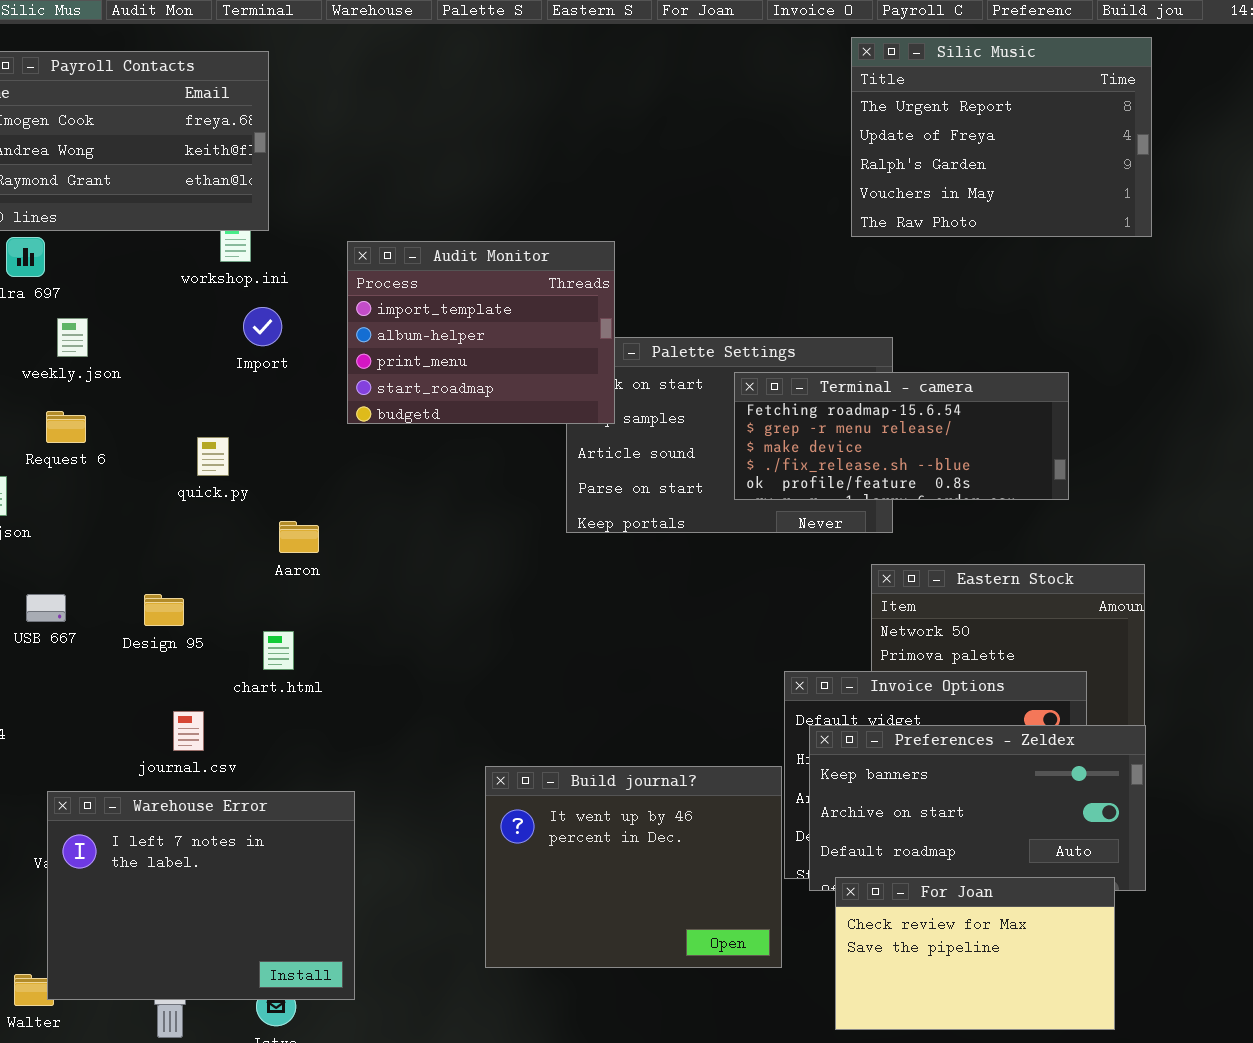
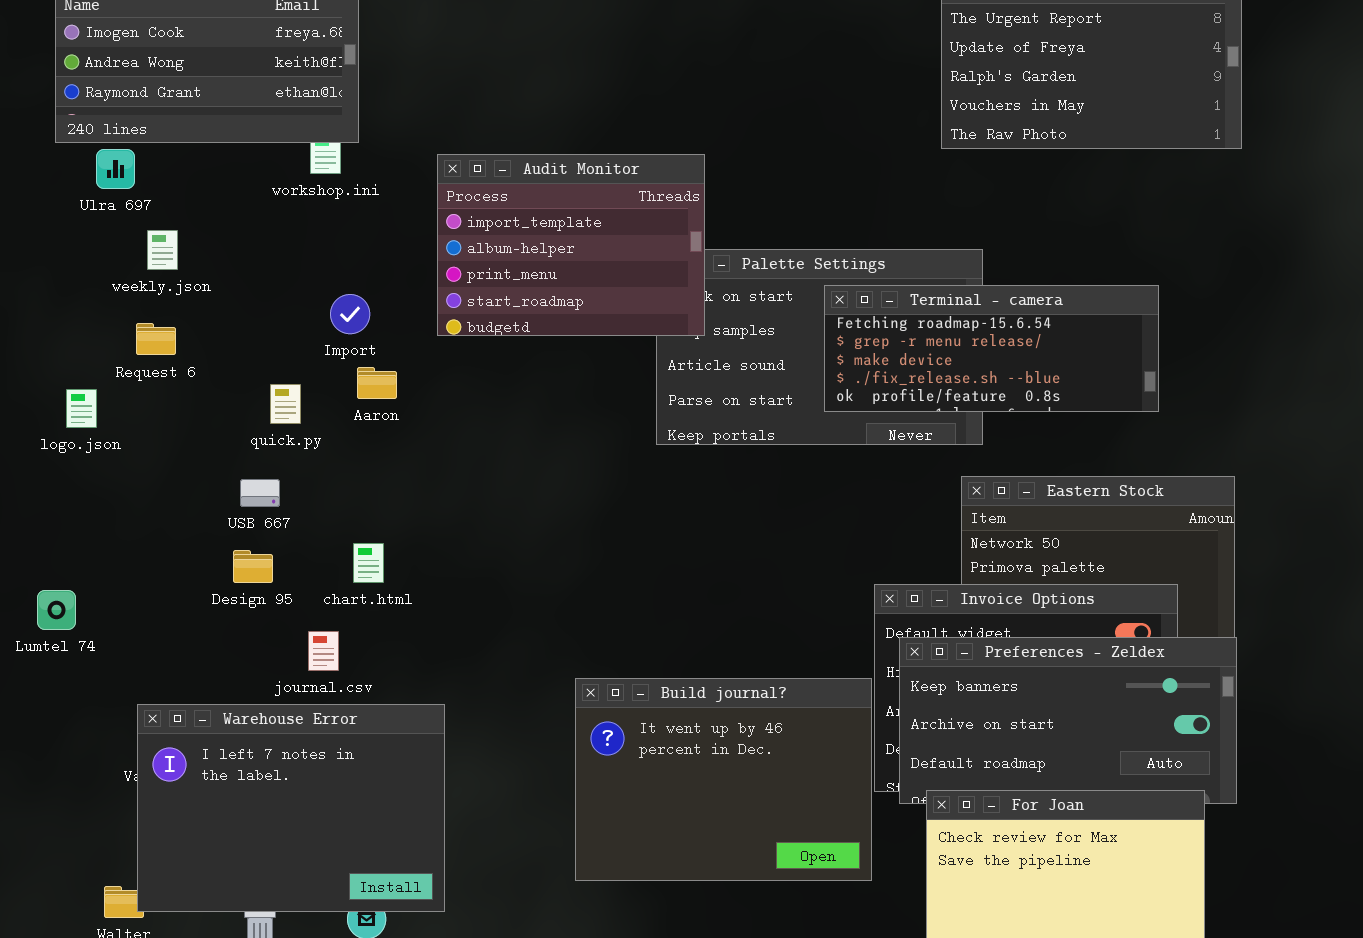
Import: [243,307,282,346] -> [330,294,370,334], moved
quick.py: [197,437,229,476] -> [270,384,301,424], moved
Aaron: [279,521,319,553] -> [357,367,397,399], moved
USB 667: [26,594,66,622] -> [240,479,280,507], moved
Design 95: [144,594,184,626] -> [233,550,273,583], moved
journal.csv: [173,711,204,751] -> [308,631,339,671], moved

